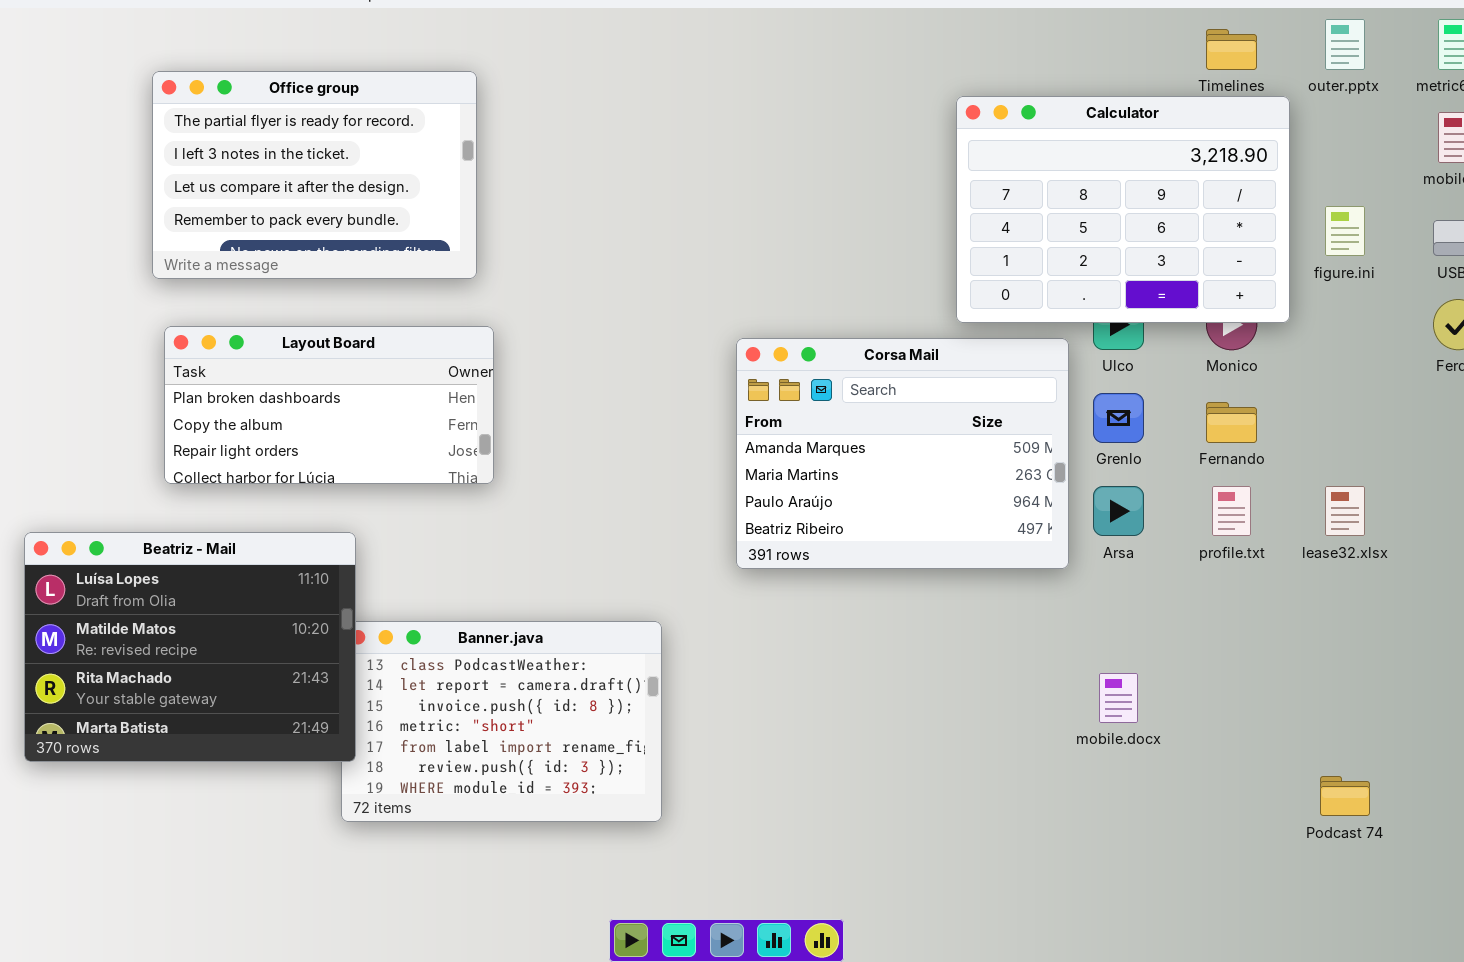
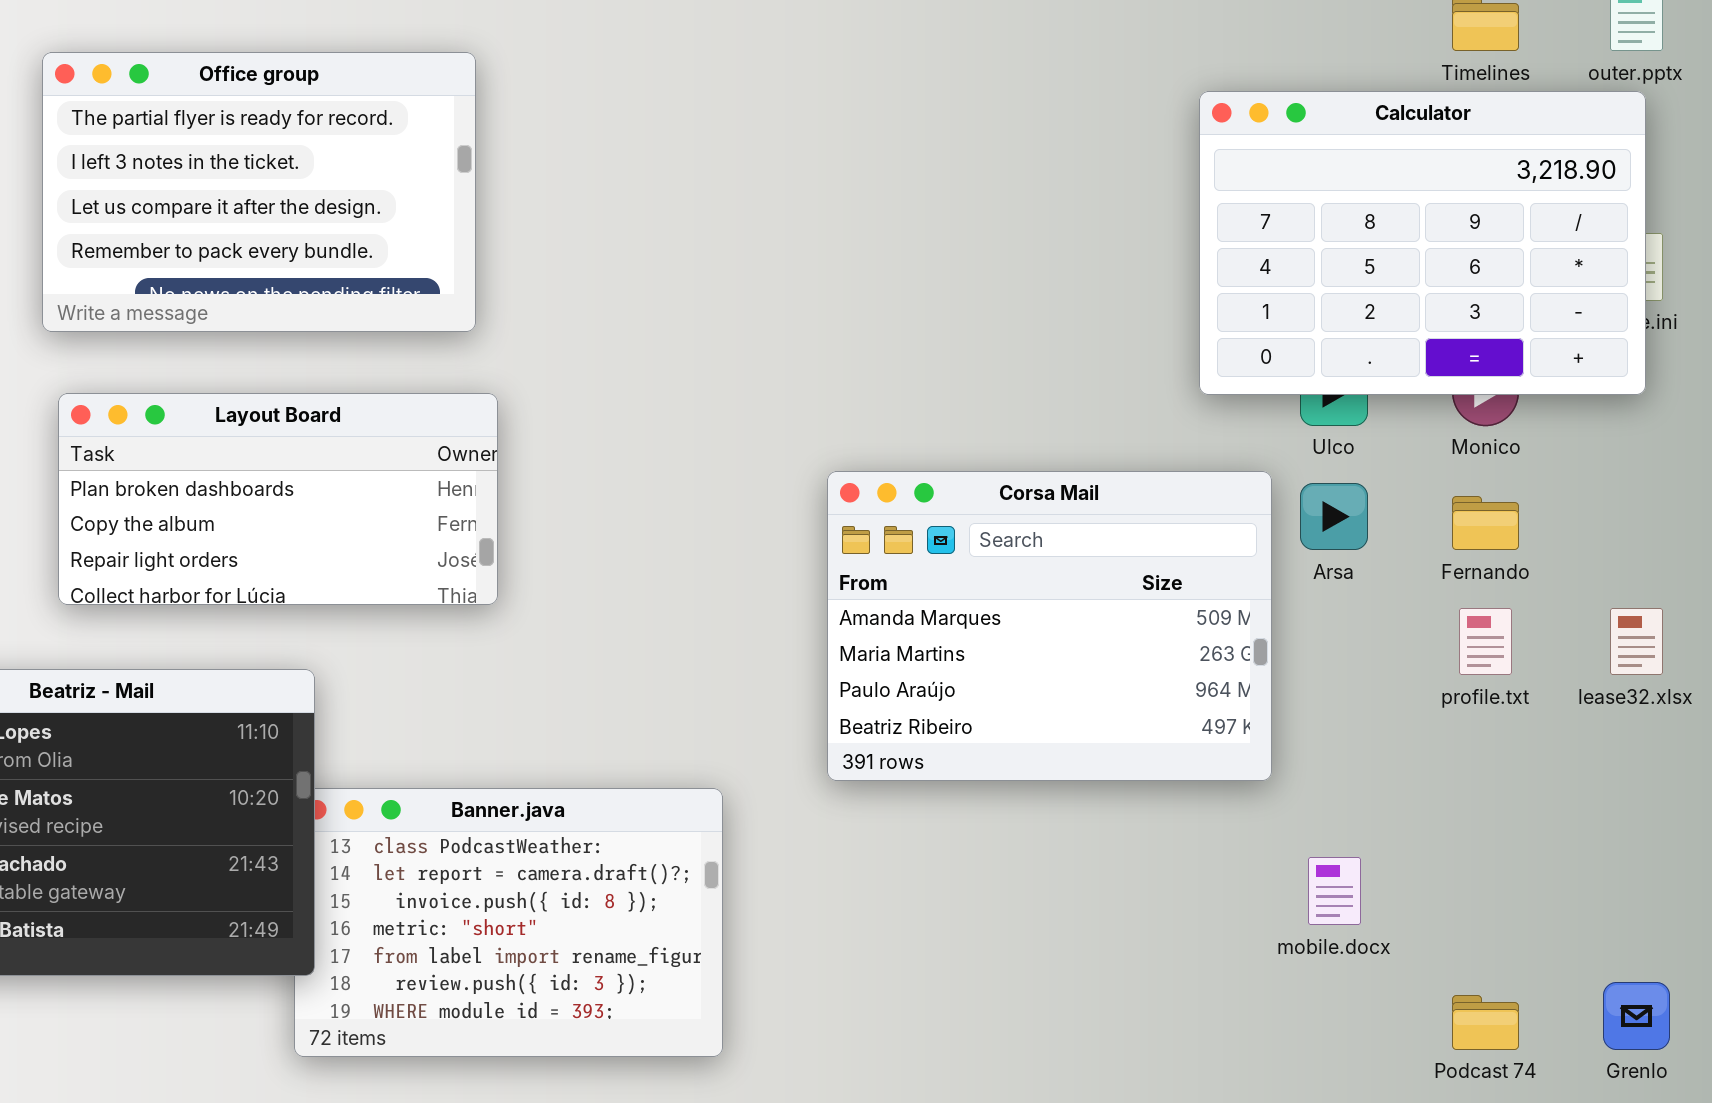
Calculator: [956,96,1290,323] -> [1199,91,1646,395], moved
Corsa Mail: [736,338,1069,569] -> [827,471,1272,781], moved
Grenlo: [1093,393,1144,443] -> [1603,982,1670,1050], moved
Arsa: [1093,486,1144,536] -> [1300,483,1368,550], moved
Podcast 74: [1320,776,1370,816] -> [1452,995,1519,1050], moved

